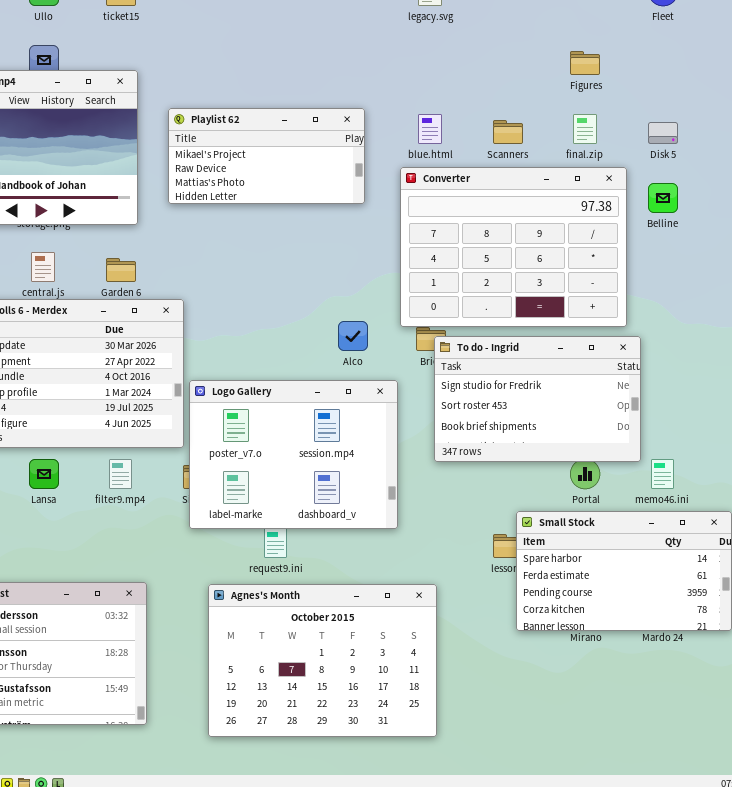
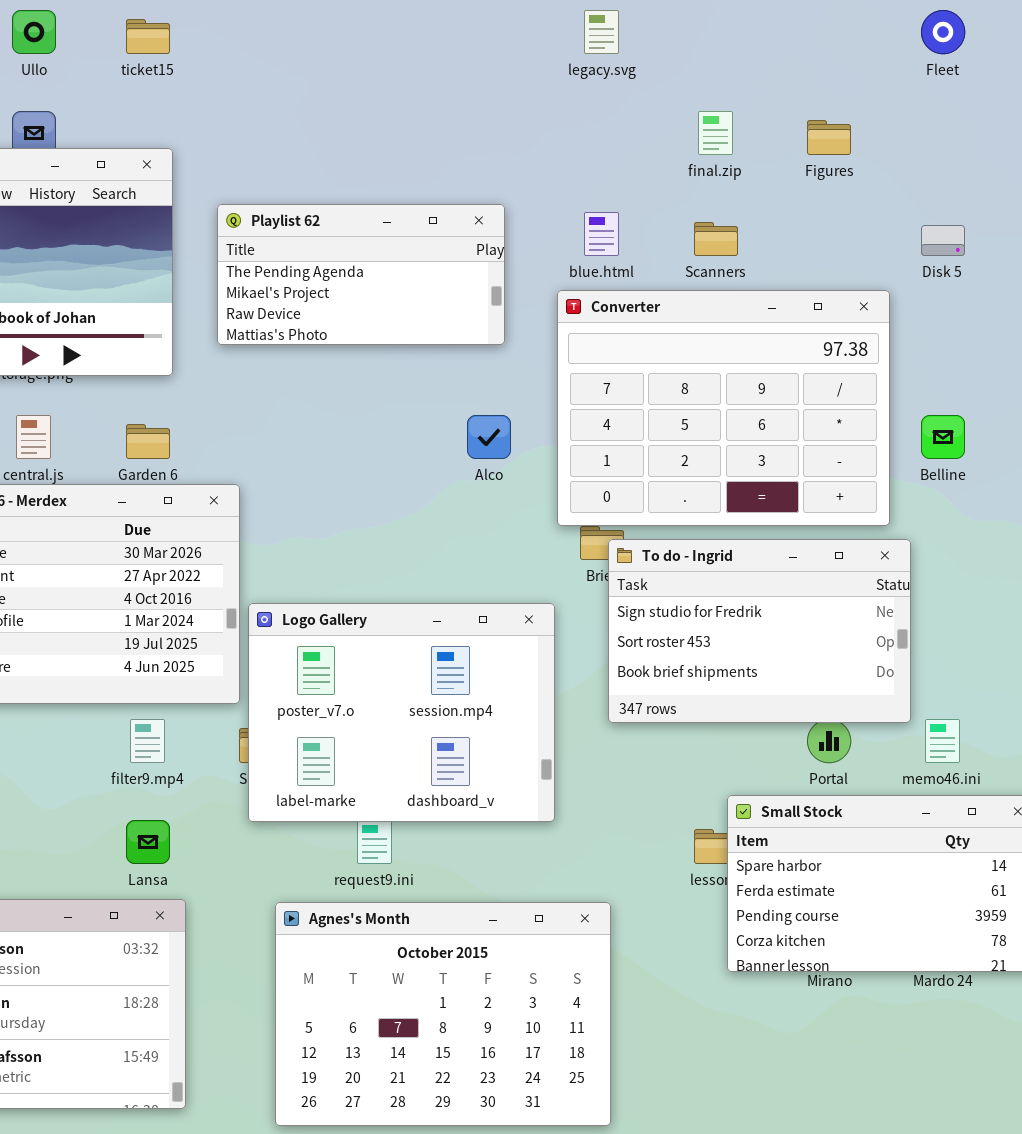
Playlist 62: [168,108,365,204] -> [217,204,505,345], scrolled up 1 row
final.zip: [573,114,597,144] -> [698,111,733,155], moved
Belline: [648,183,678,213] -> [921,415,965,459], moved
Alco: [338,321,368,351] -> [467,415,511,459], moved
Lansa: [29,459,59,489] -> [126,820,170,864], moved

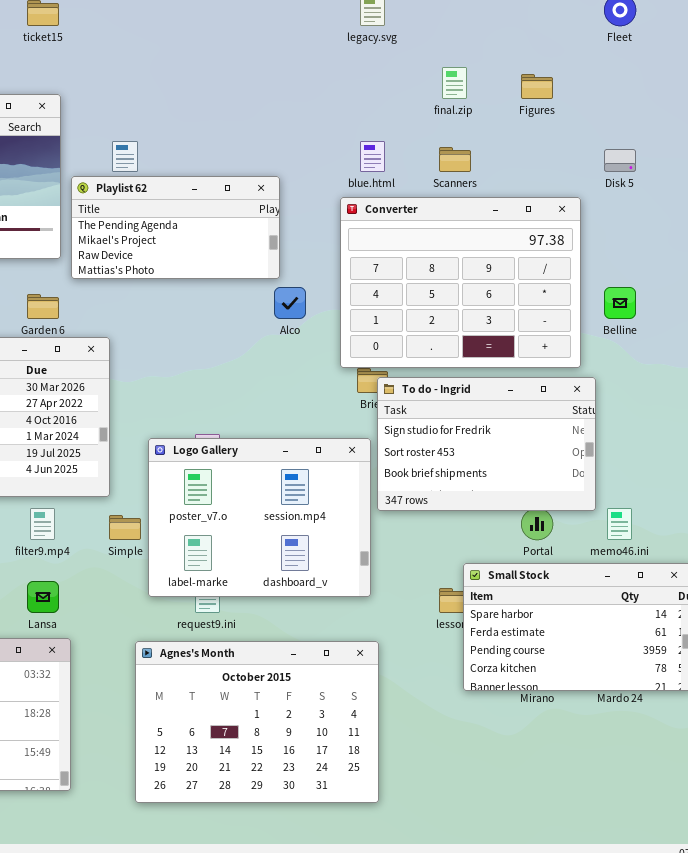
Playlist 62: [217,204,505,345] -> [71,176,280,279], moved
Logo Gallery: [248,603,555,822] -> [148,438,371,597], moved

